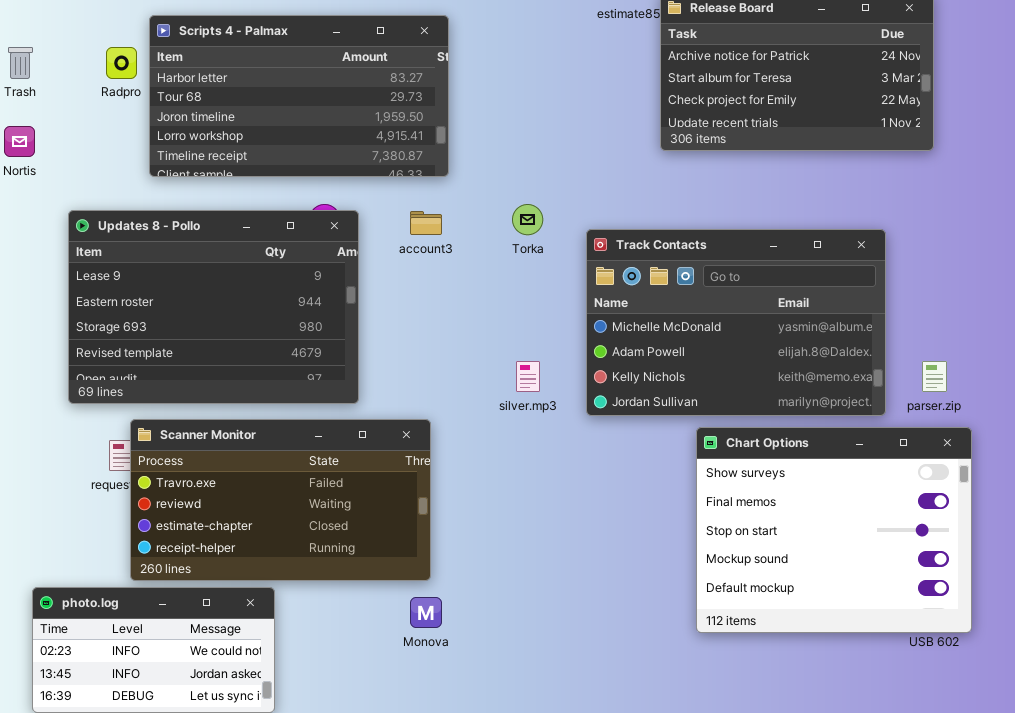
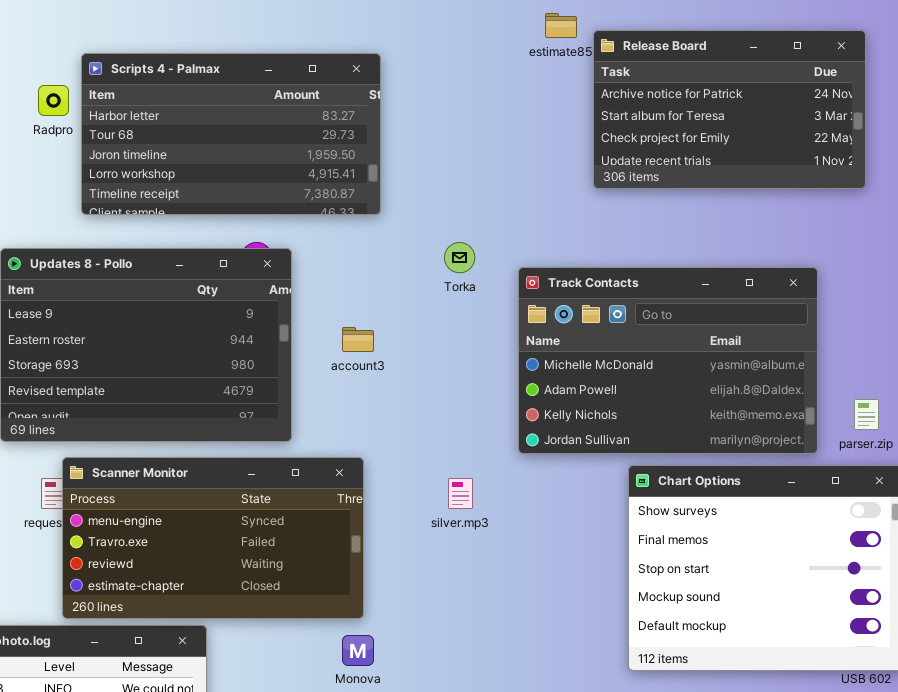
account3: [410,211,442,235] -> [342,327,374,352], moved
silver.mp3: [516,361,540,392] -> [448,478,473,509], moved
Scanner Monitor: [130,419,431,581] -> [62,457,364,619], scrolled up 1 row

